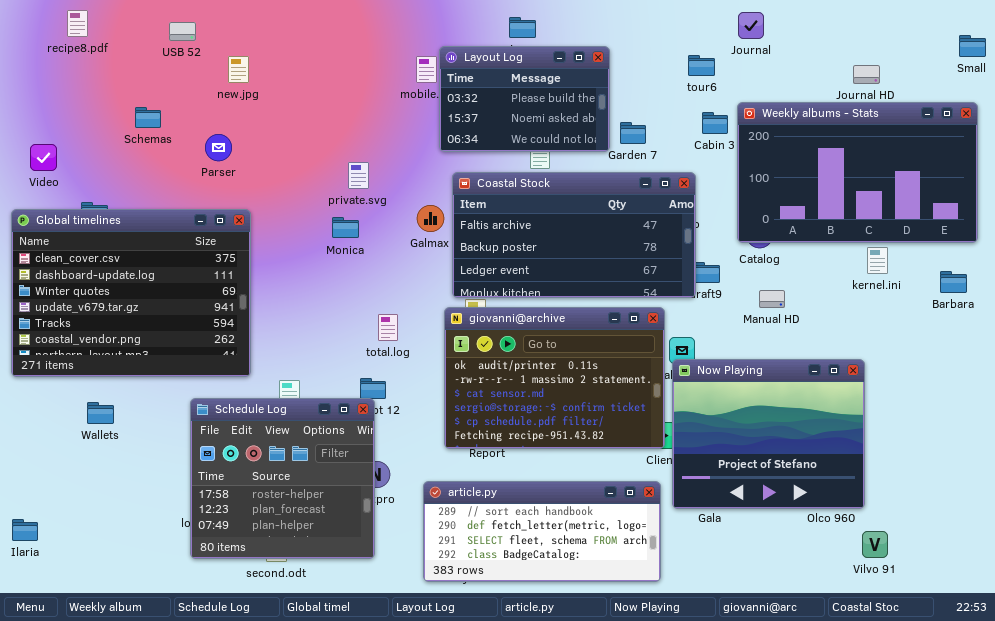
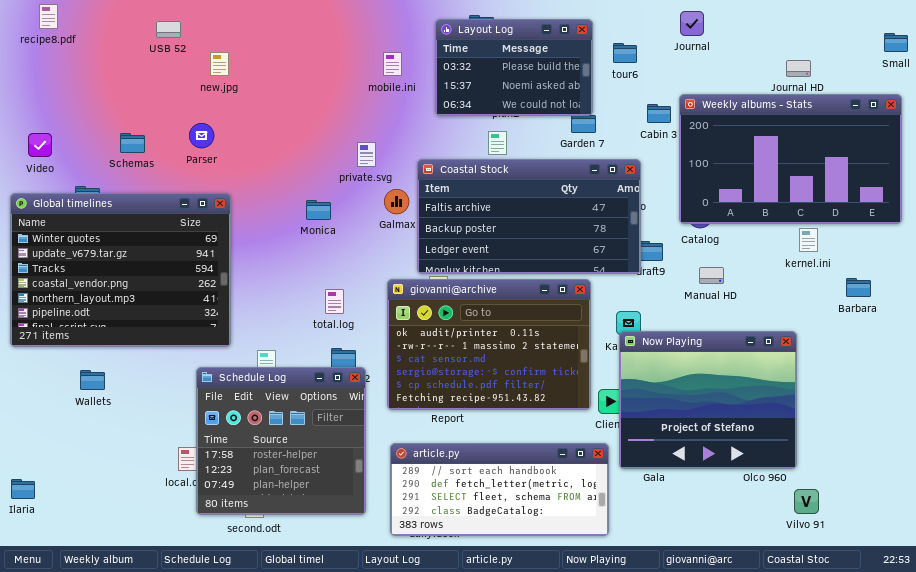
recipe8.pdf: [67,10,88,37] -> [39,4,58,29], moved
Layout Log: [439,46,610,152] -> [435,19,593,116], moved
tour6: [688,55,715,76] -> [613,43,637,63], moved
Schemas: [135,107,161,128] -> [120,133,145,153], moved
private.svg: [348,162,369,189] -> [357,142,376,167], moved
Global timelines: [11,209,251,377] -> [10,193,231,347], scrolled down 2 rows
Barbara: [940,271,967,293] -> [846,278,871,297], moved
giovanni@archive: [444,307,665,449] -> [387,279,591,410], moved
total.log: [378,314,398,341] -> [325,289,344,314], moved
Schedule Log: [190,398,375,559] -> [196,367,366,515], moved

